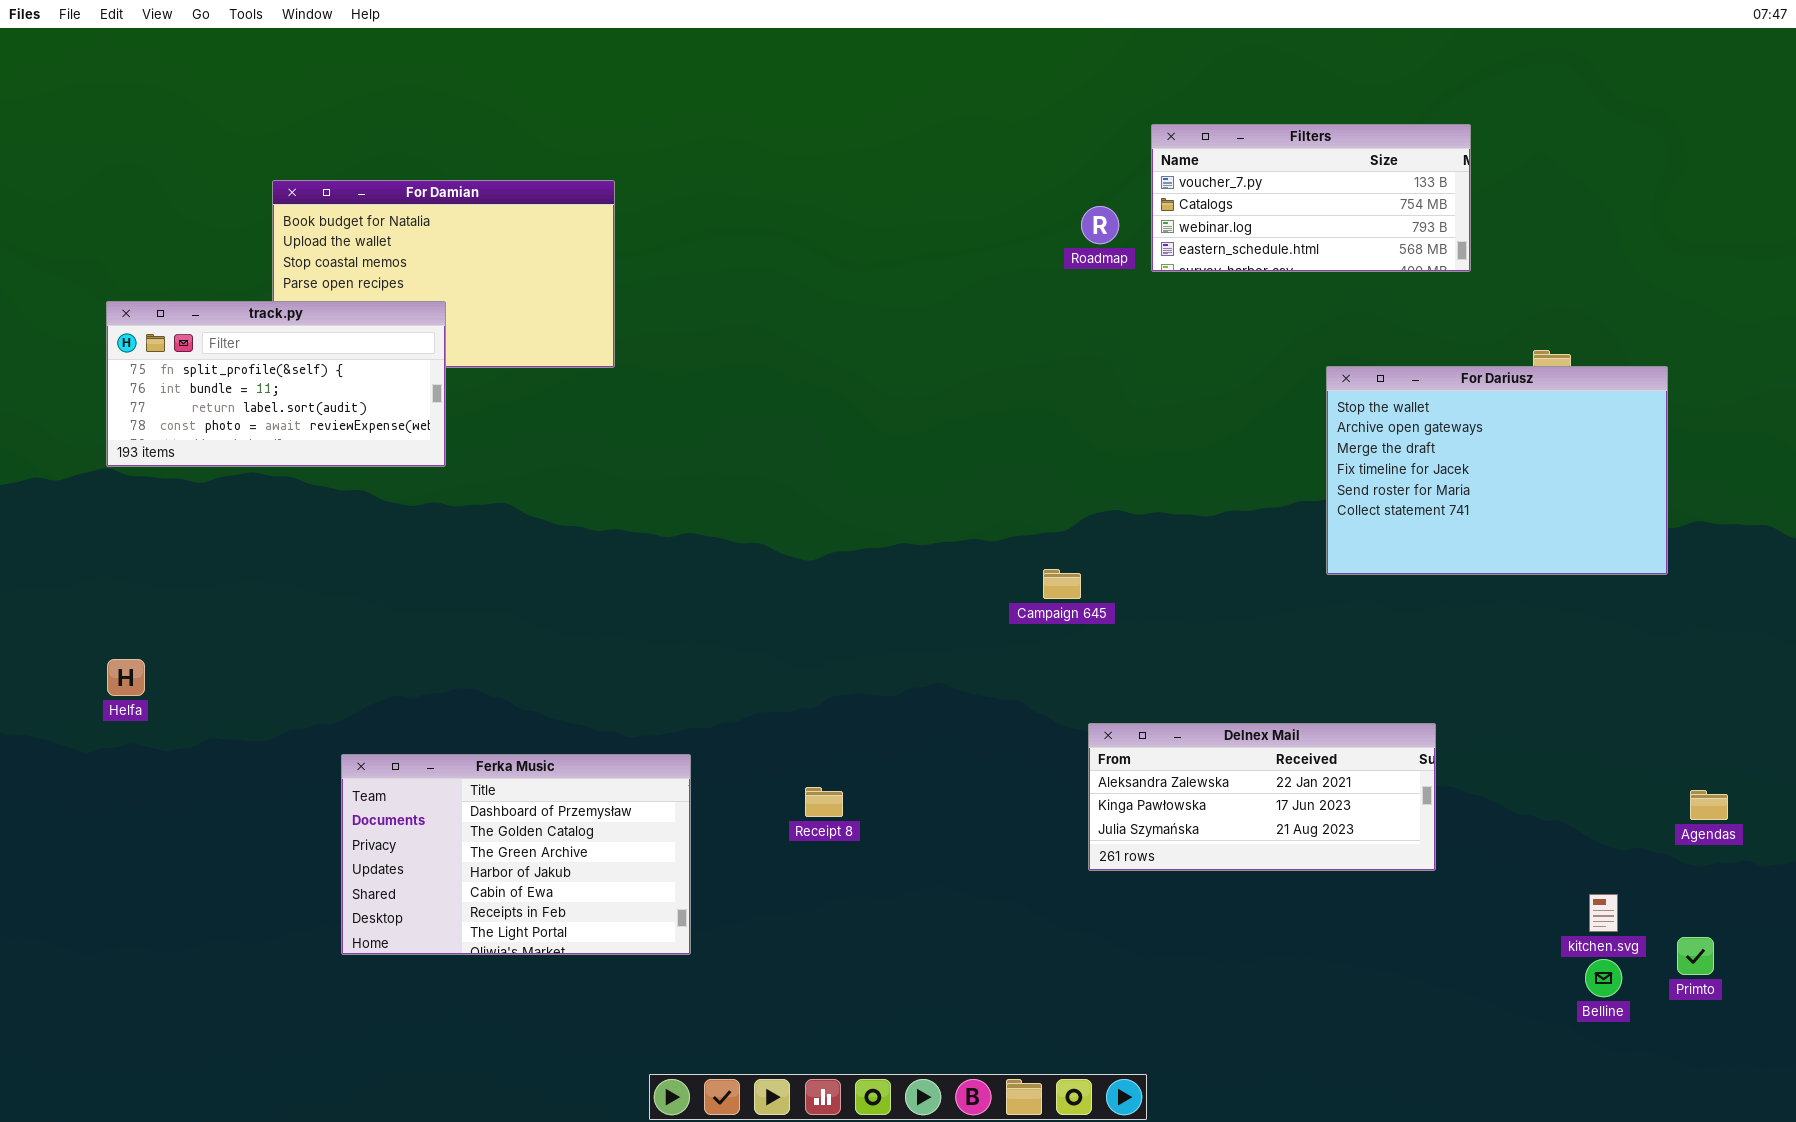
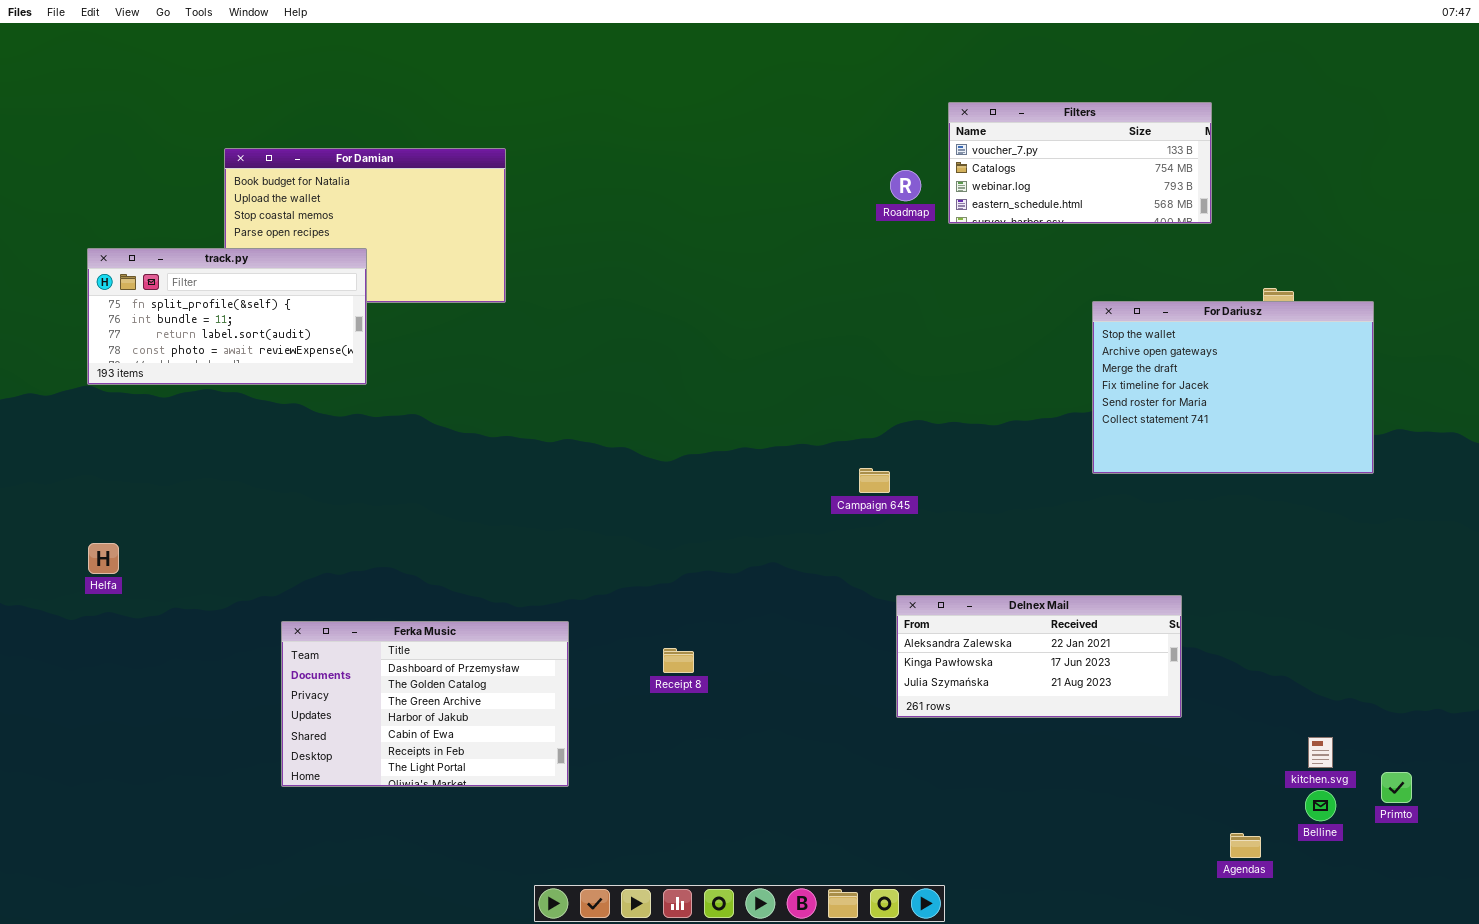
Agendas: [1690,790,1728,820] -> [1230,833,1261,858], moved

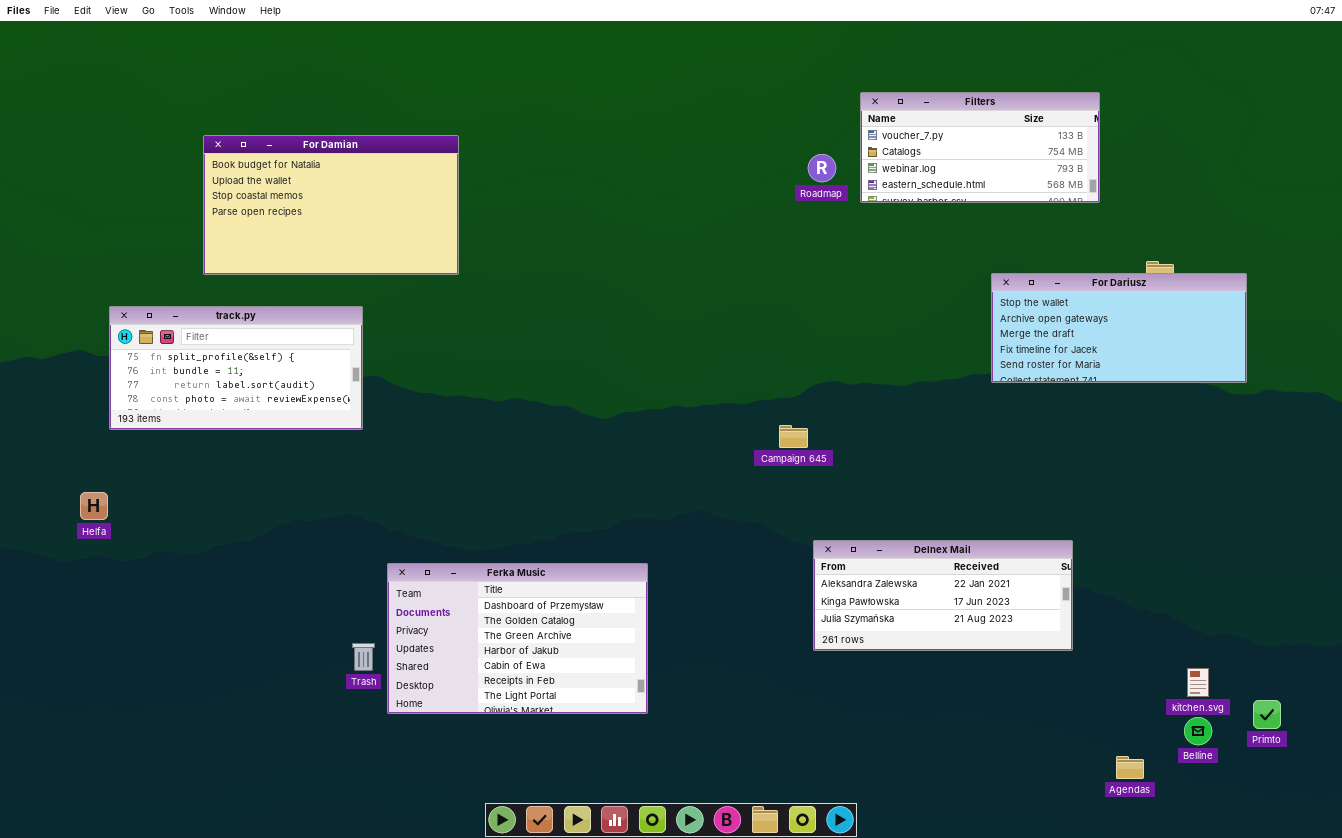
track.py: [87,248,367,385] -> [109,306,363,430], moved
For Dariusz: [1092,301,1374,474] -> [991,273,1247,383], resized
Ferka Music: [281,621,569,787] -> [387,563,648,714], moved

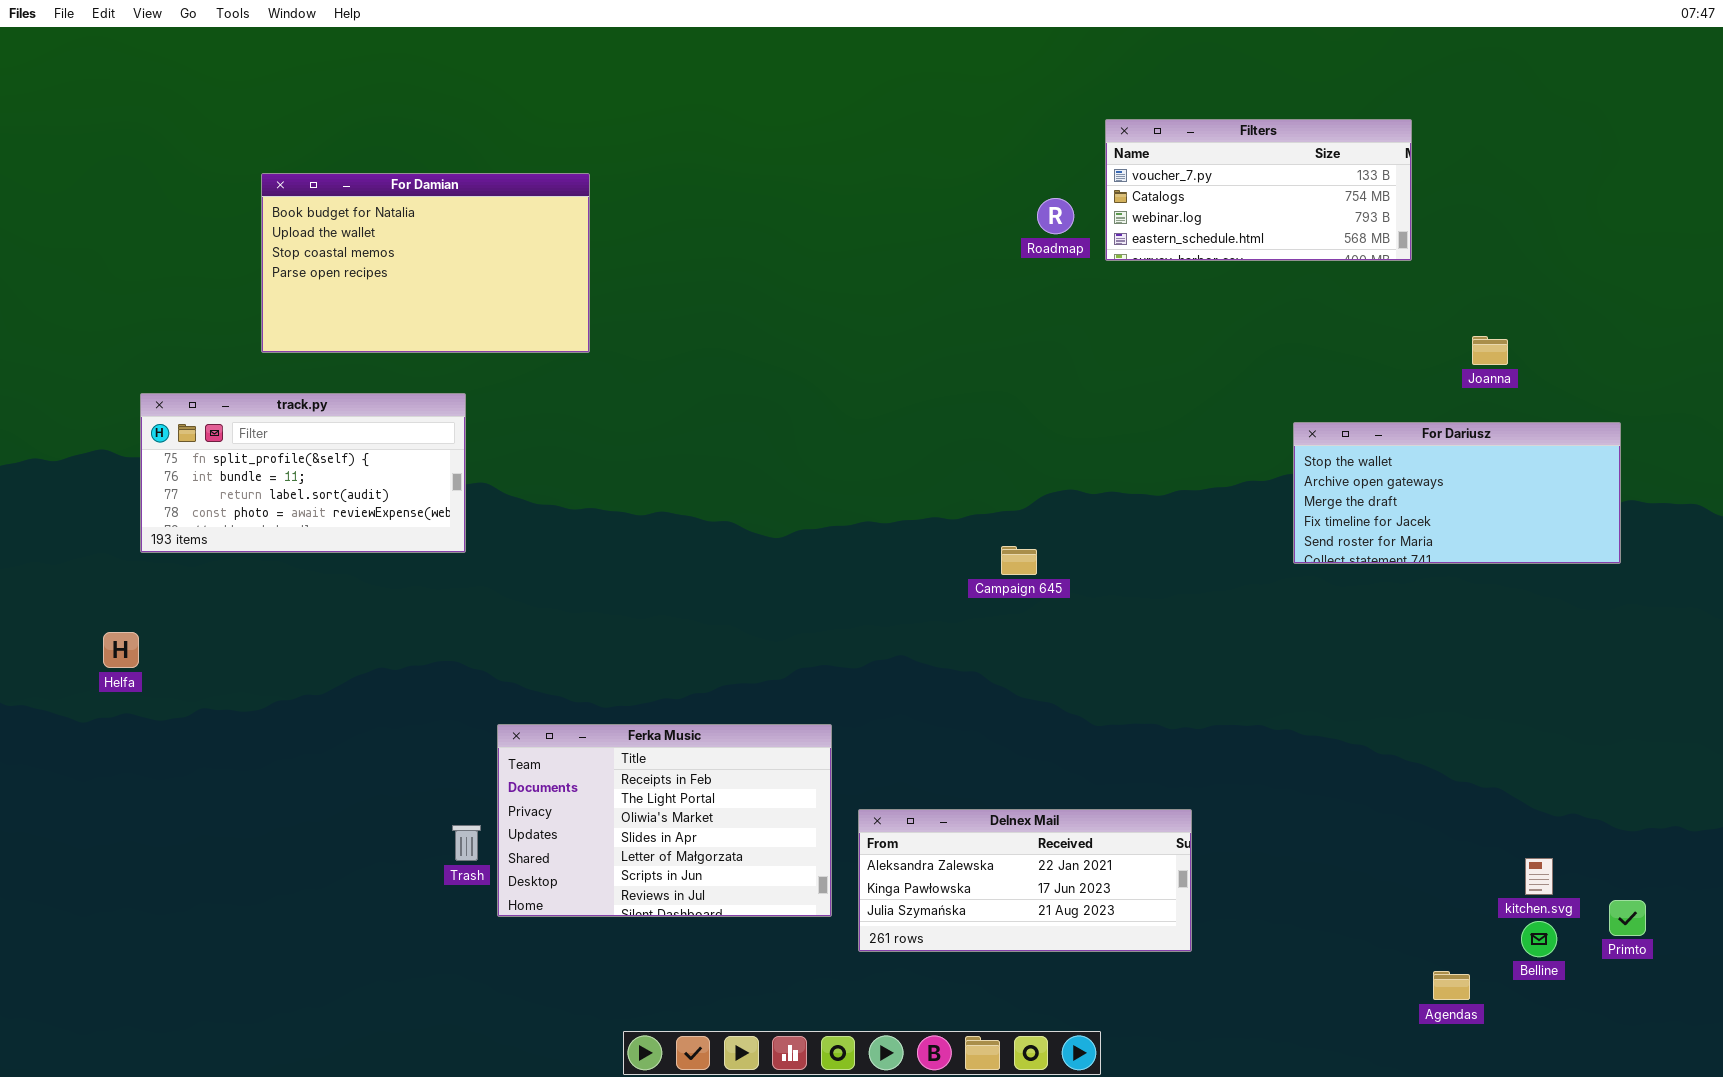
For Dariusz: [991,273,1247,383] -> [1293,422,1621,564], moved
Delnex Mail: [813,540,1073,651] -> [858,809,1192,952], moved
Ferka Music: [387,563,648,714] -> [497,724,832,917], scrolled down 5 rows

